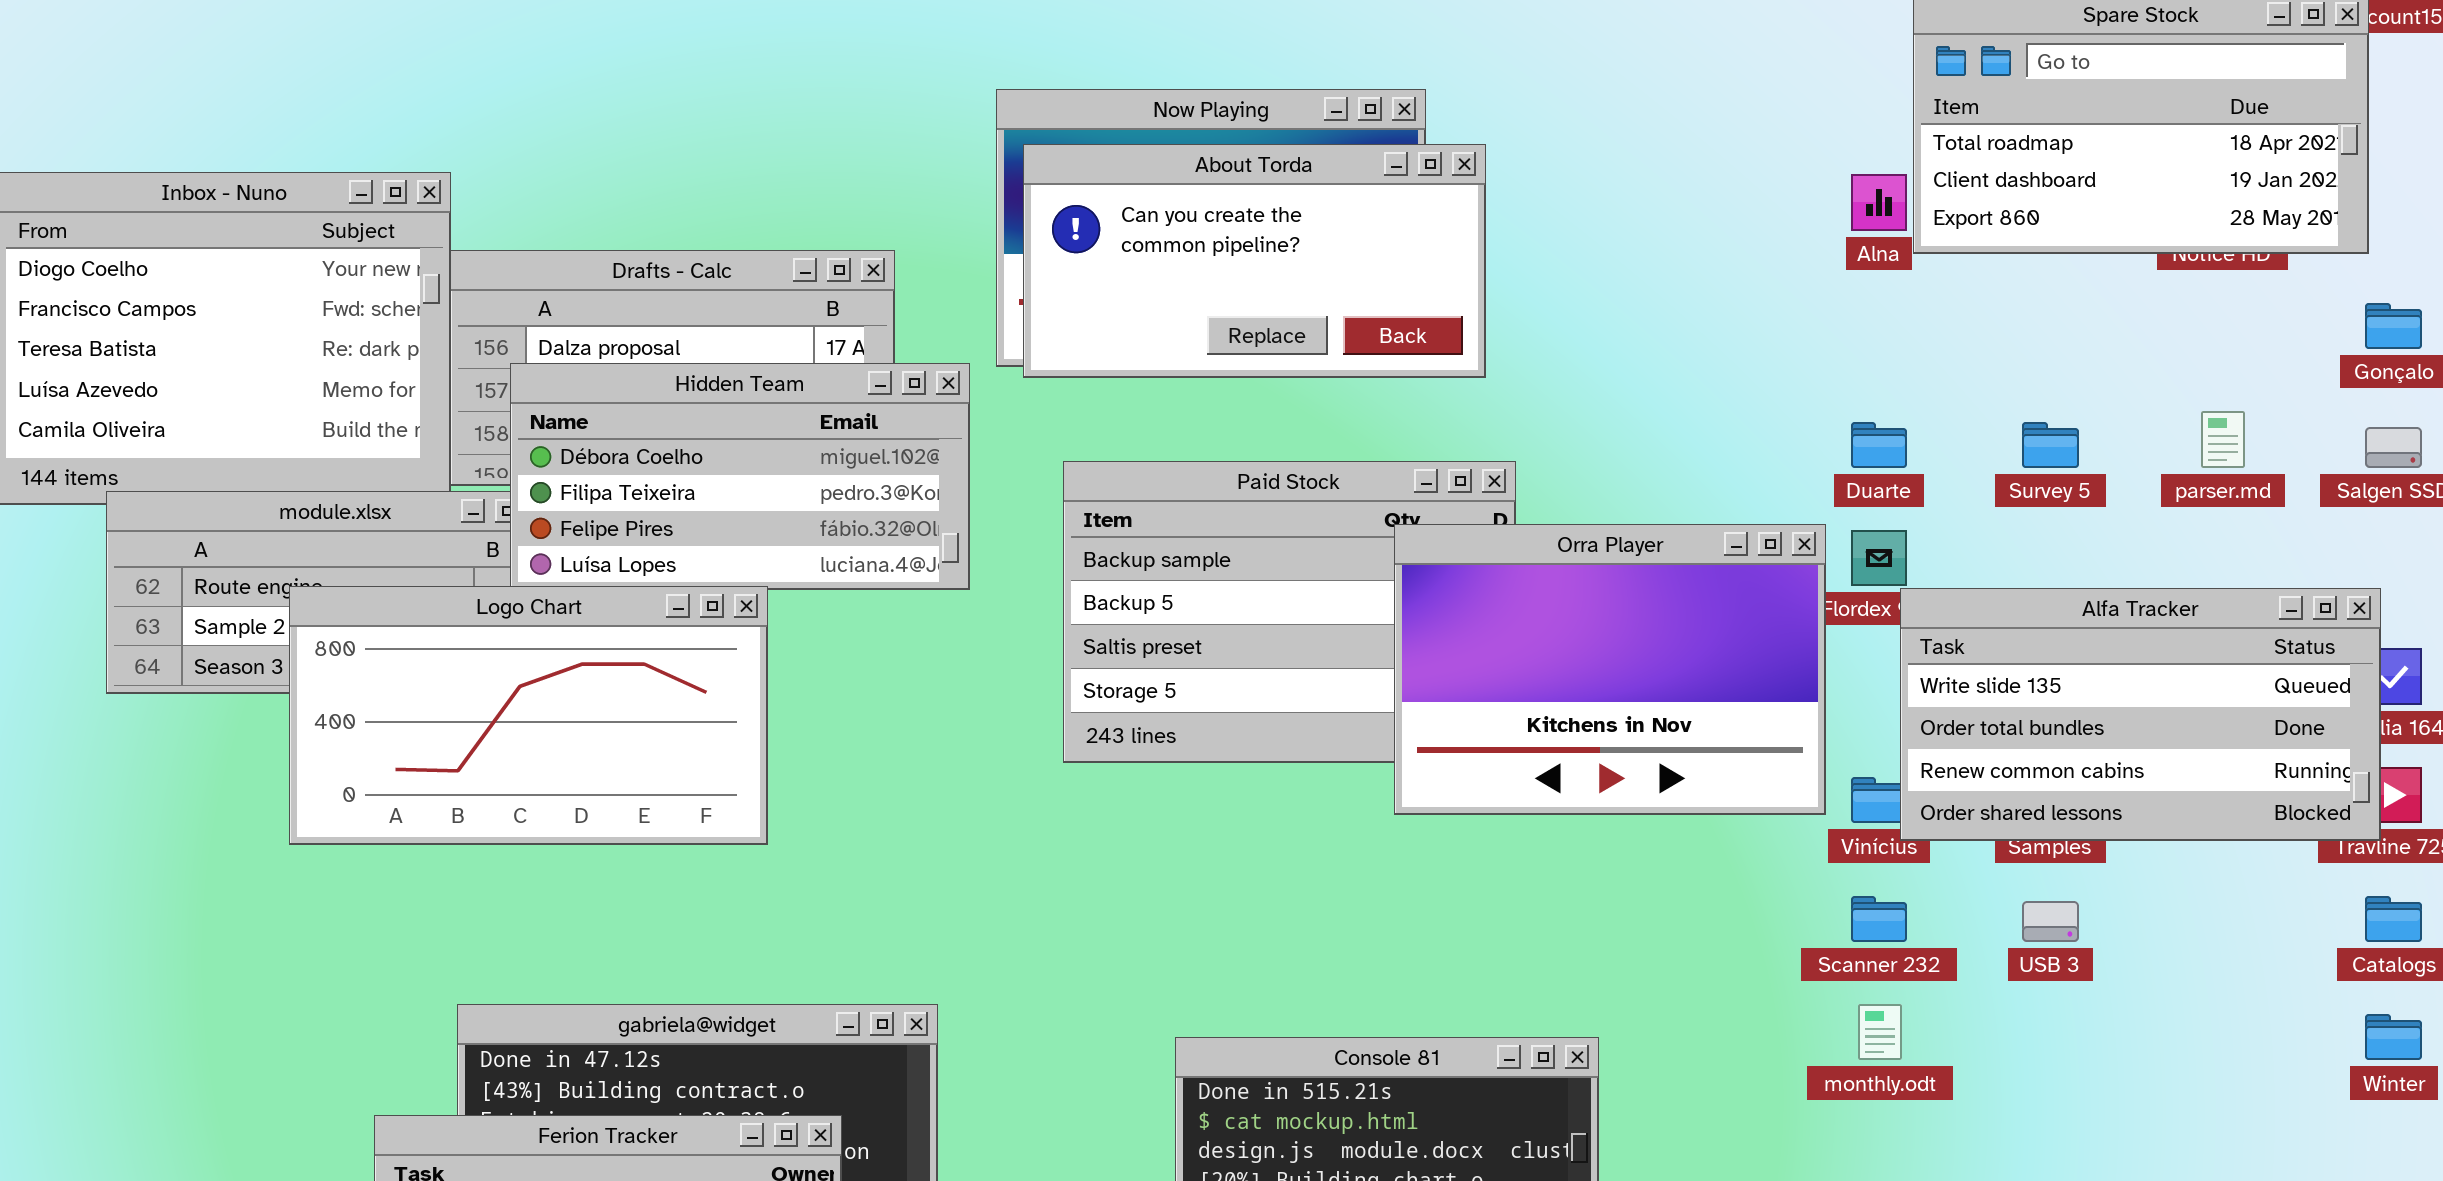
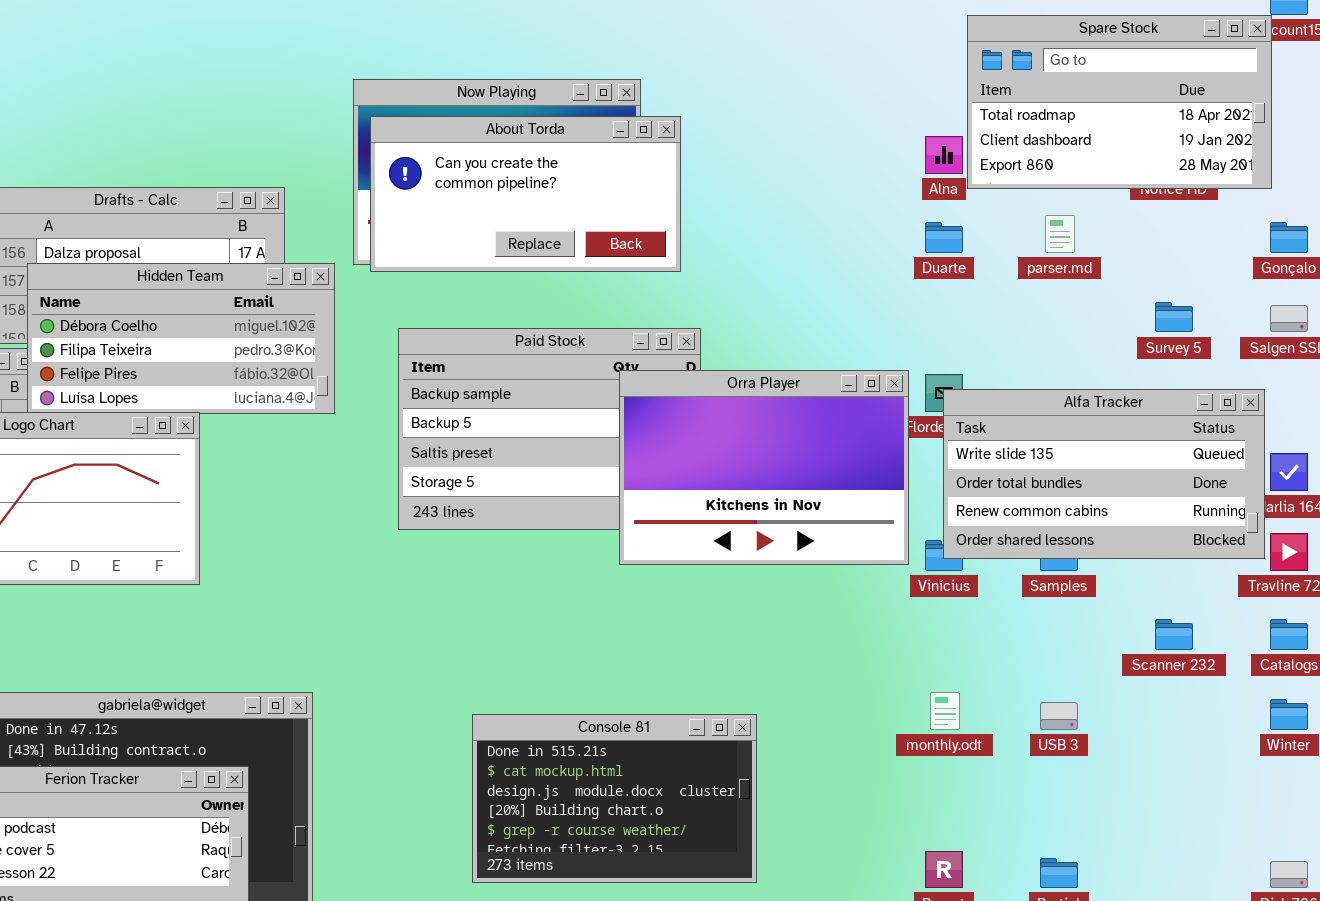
parser.md: [2201,411,2245,468] -> [1045,215,1075,253], moved
Duarte: [1851,422,1907,468] -> [925,222,963,253], moved
Survey 5: [2022,422,2079,468] -> [1155,302,1193,332], moved
Alfa Tracker: [1900,588,2381,841] -> [943,389,1265,559], moved
Scanner 232: [1851,896,1907,942] -> [1155,619,1193,650], moved
USB 3: [2022,901,2079,942] -> [1040,702,1078,730], moved

